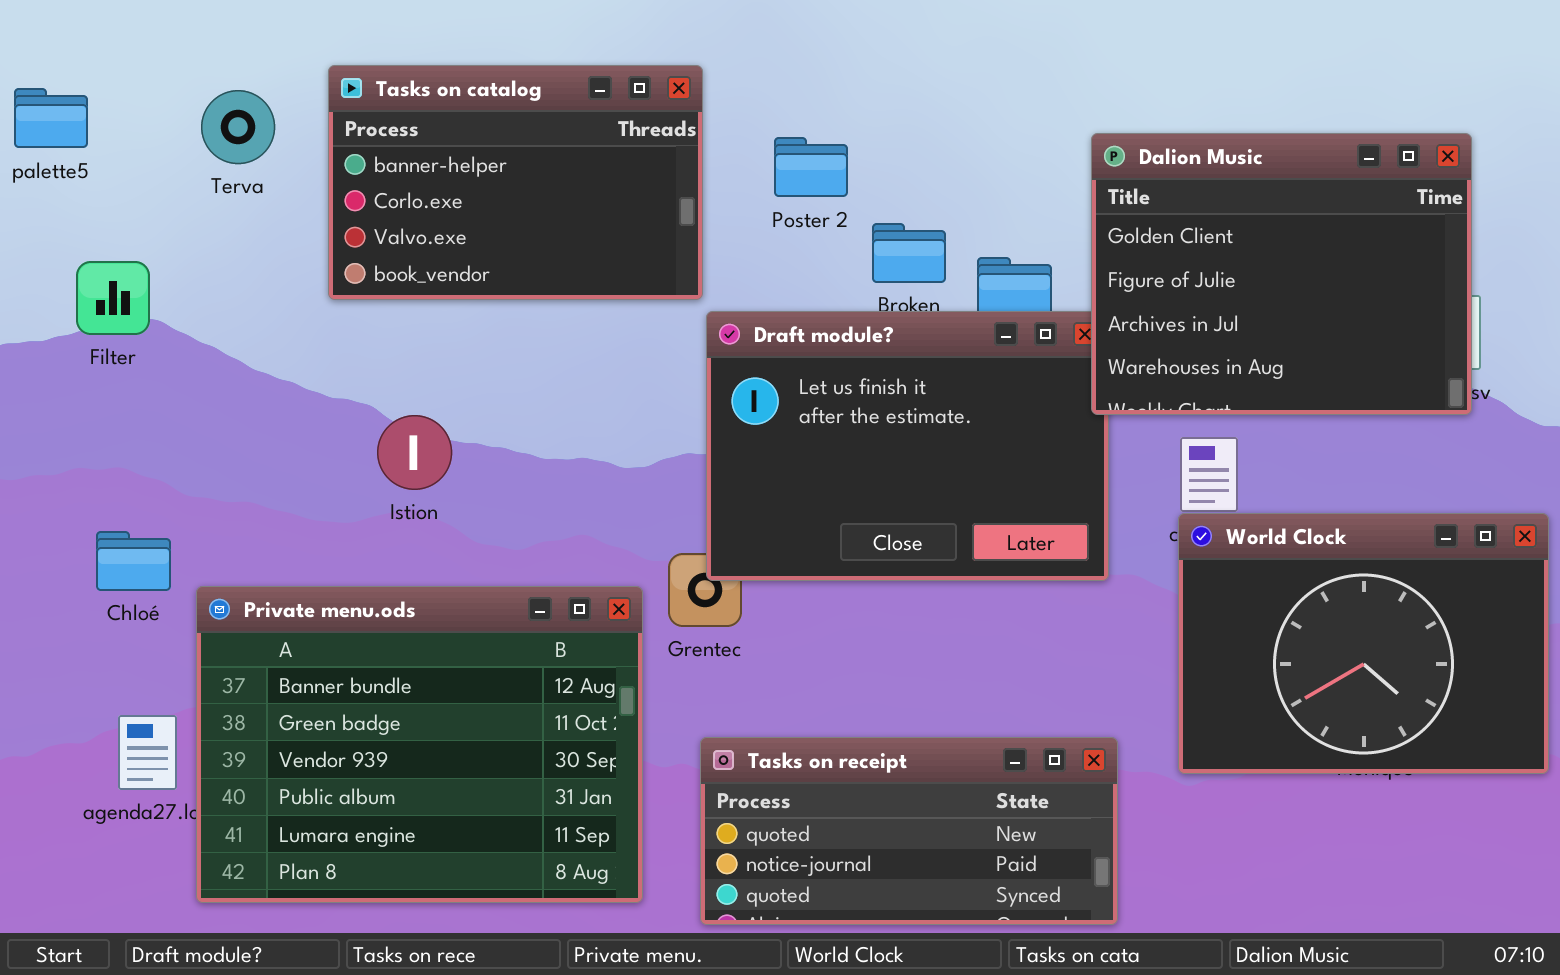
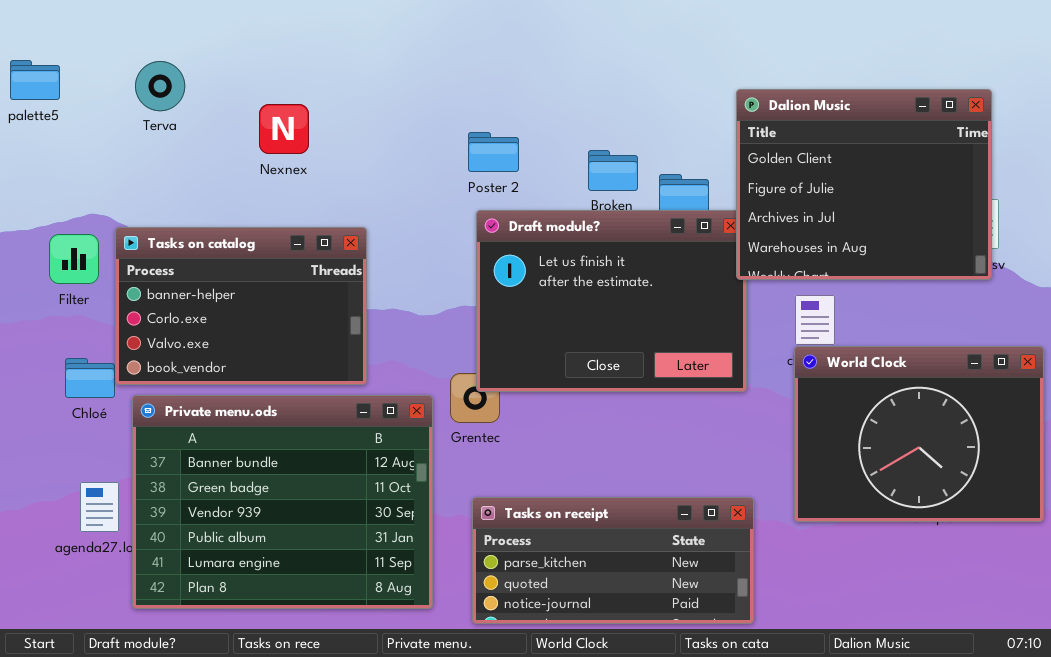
Tasks on catalog: [328,65,703,300] -> [115,227,367,385], moved
Poster 2: [774,137,848,197] -> [468,132,519,172], moved
Filter: [76,261,150,335] -> [49,234,99,284], moved
Tasks on receipt: [700,737,1118,925] -> [472,497,754,624], scrolled up 1 row

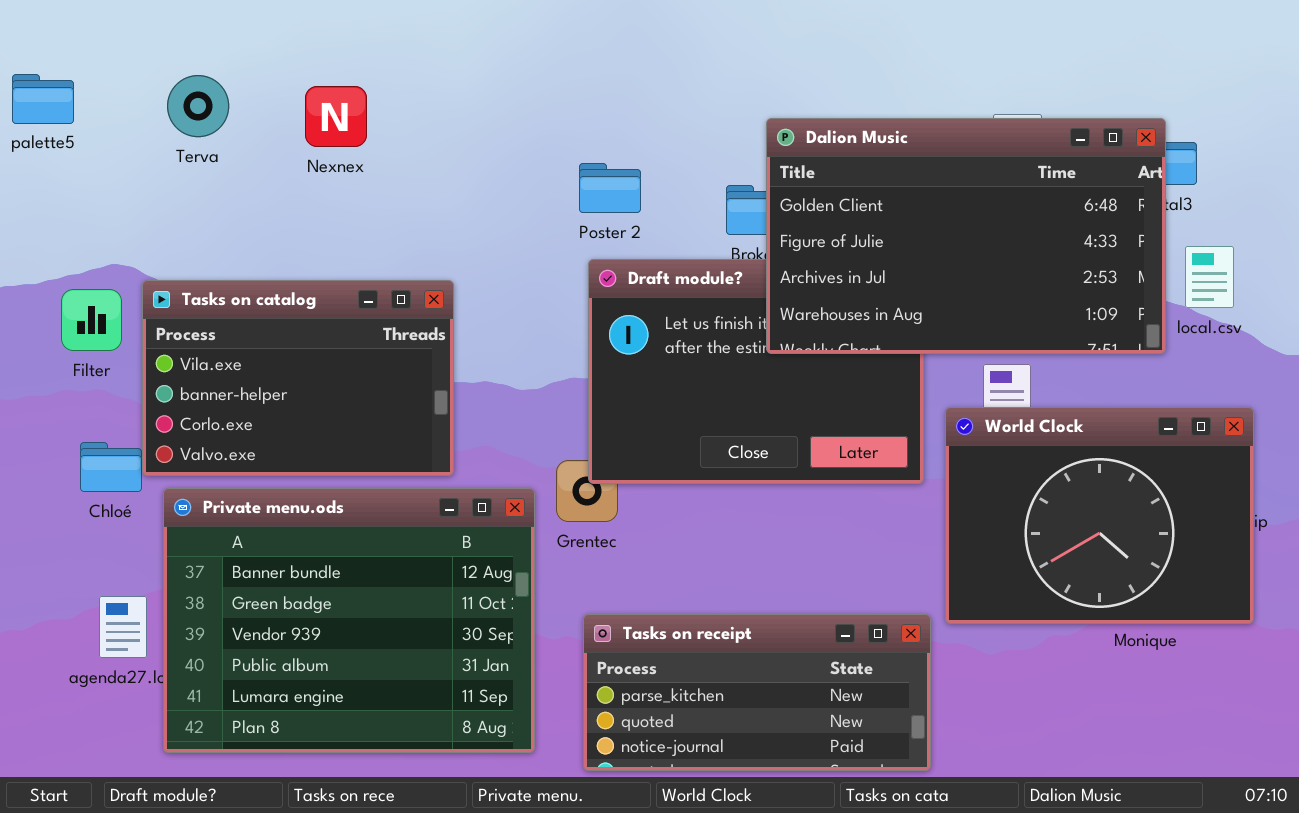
Dalion Music: [736,89,992,280] -> [766,118,1166,354], moved, resized
Nexnex: [259,104,309,154] -> [305,86,367,147], moved
Tasks on catalog: [115,227,367,385] -> [142,280,454,476], scrolled up 1 row
World Clock: [794,346,1044,522] -> [945,407,1254,624], moved

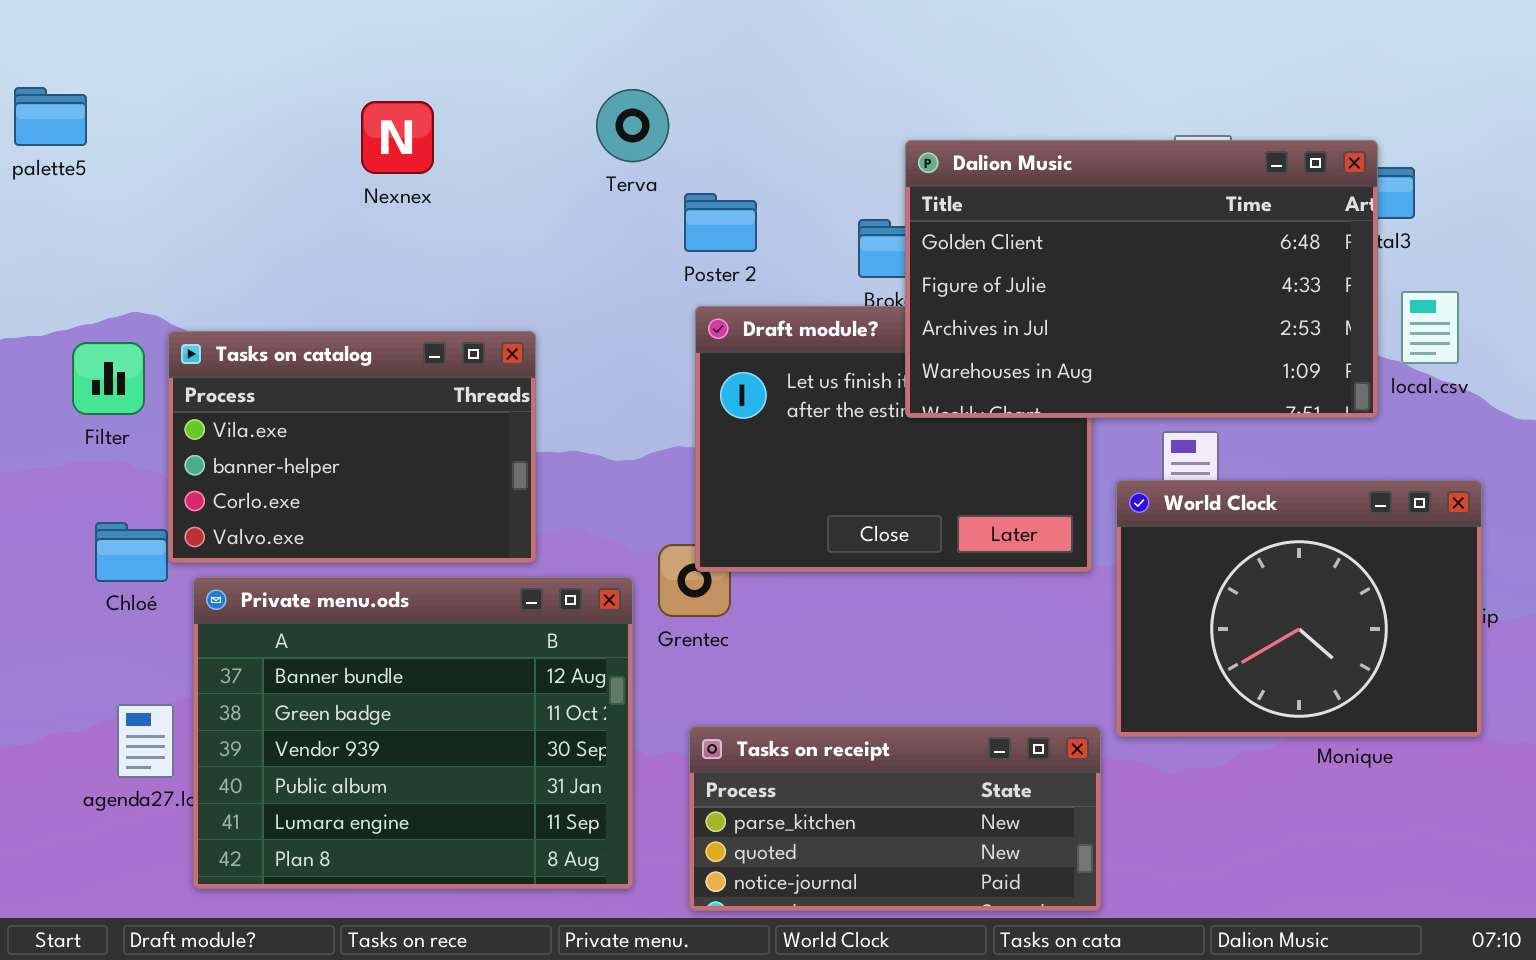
Terva: [167,75,229,137] -> [596,89,669,162], moved

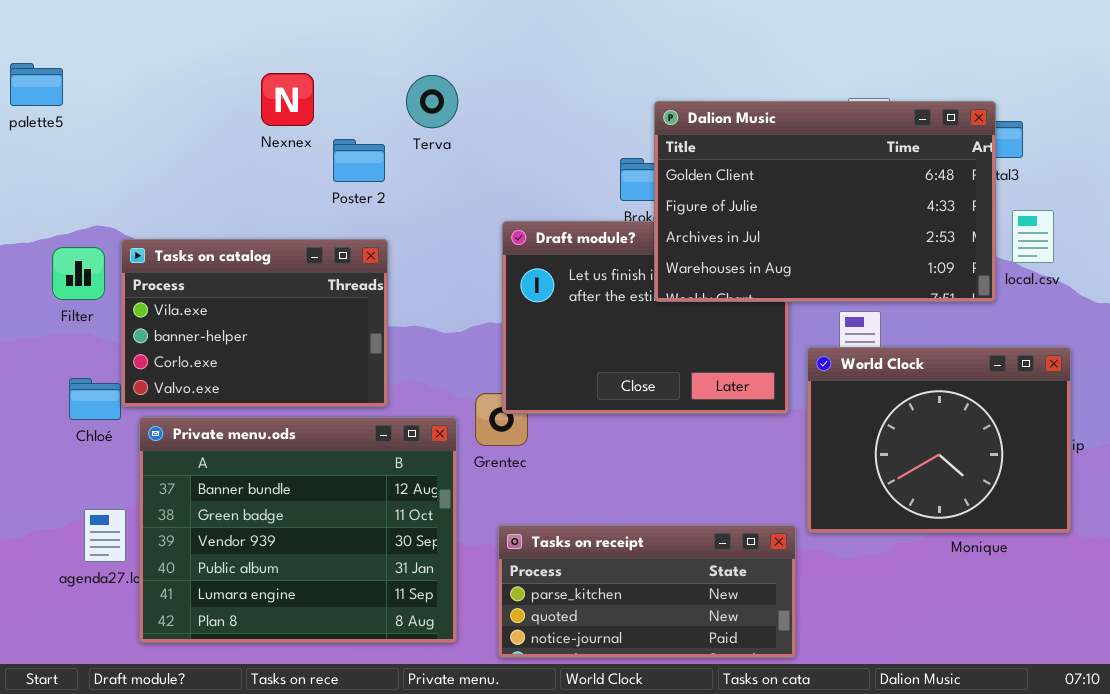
Terva: [596,89,669,162] -> [406,75,458,128], moved
Poster 2: [684,193,757,252] -> [333,139,385,182], moved

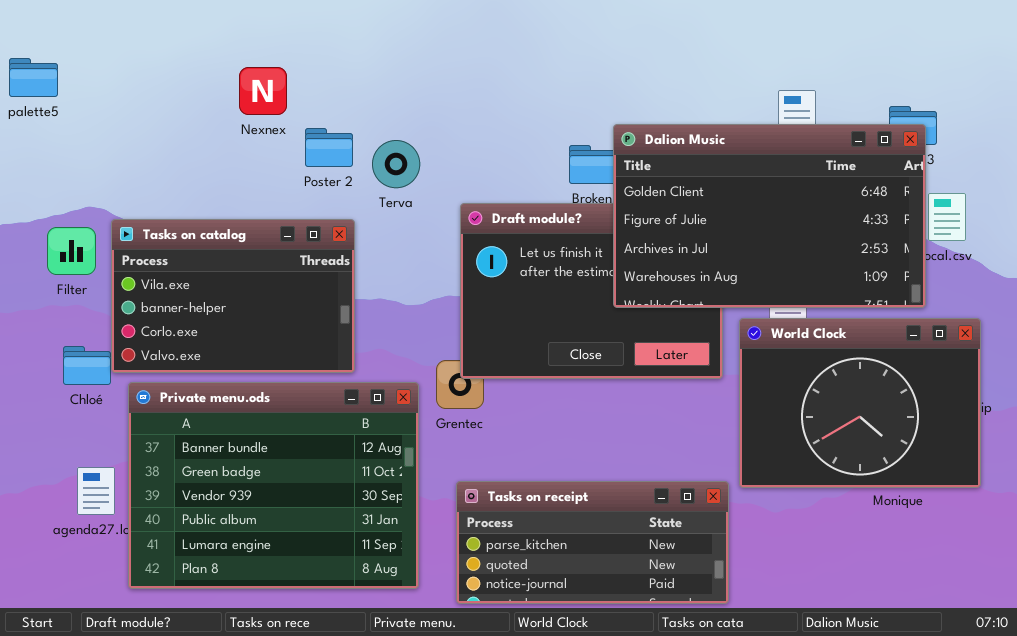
Terva: [406,75,458,128] -> [372,140,420,188], moved
Dalion Music: [654,101,996,302] -> [613,124,926,308], moved

